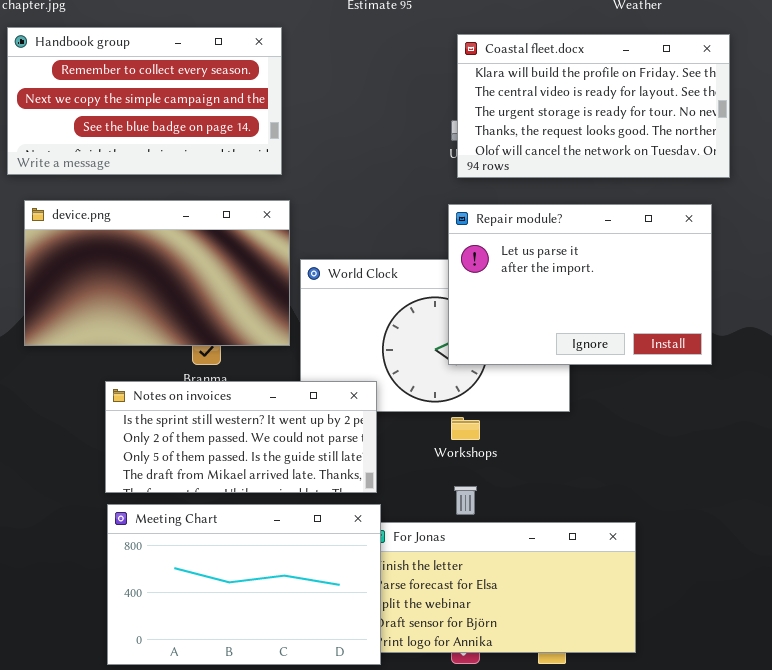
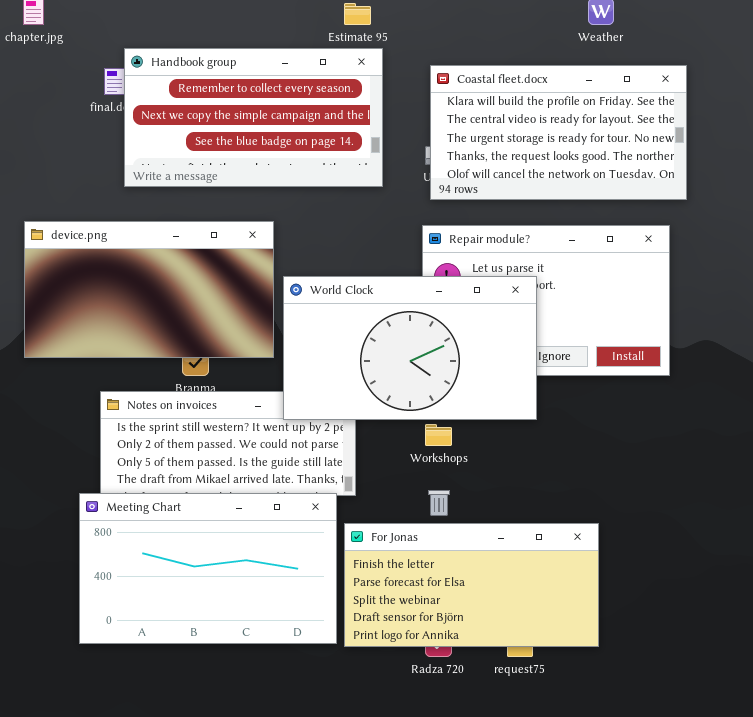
Handbook group: [7,27,282,175] -> [124,48,383,187], moved
World Clock: [300,259,570,412] -> [283,276,537,420], raised
Meeting Chart: [107,504,381,665] -> [79,493,337,644], moved

